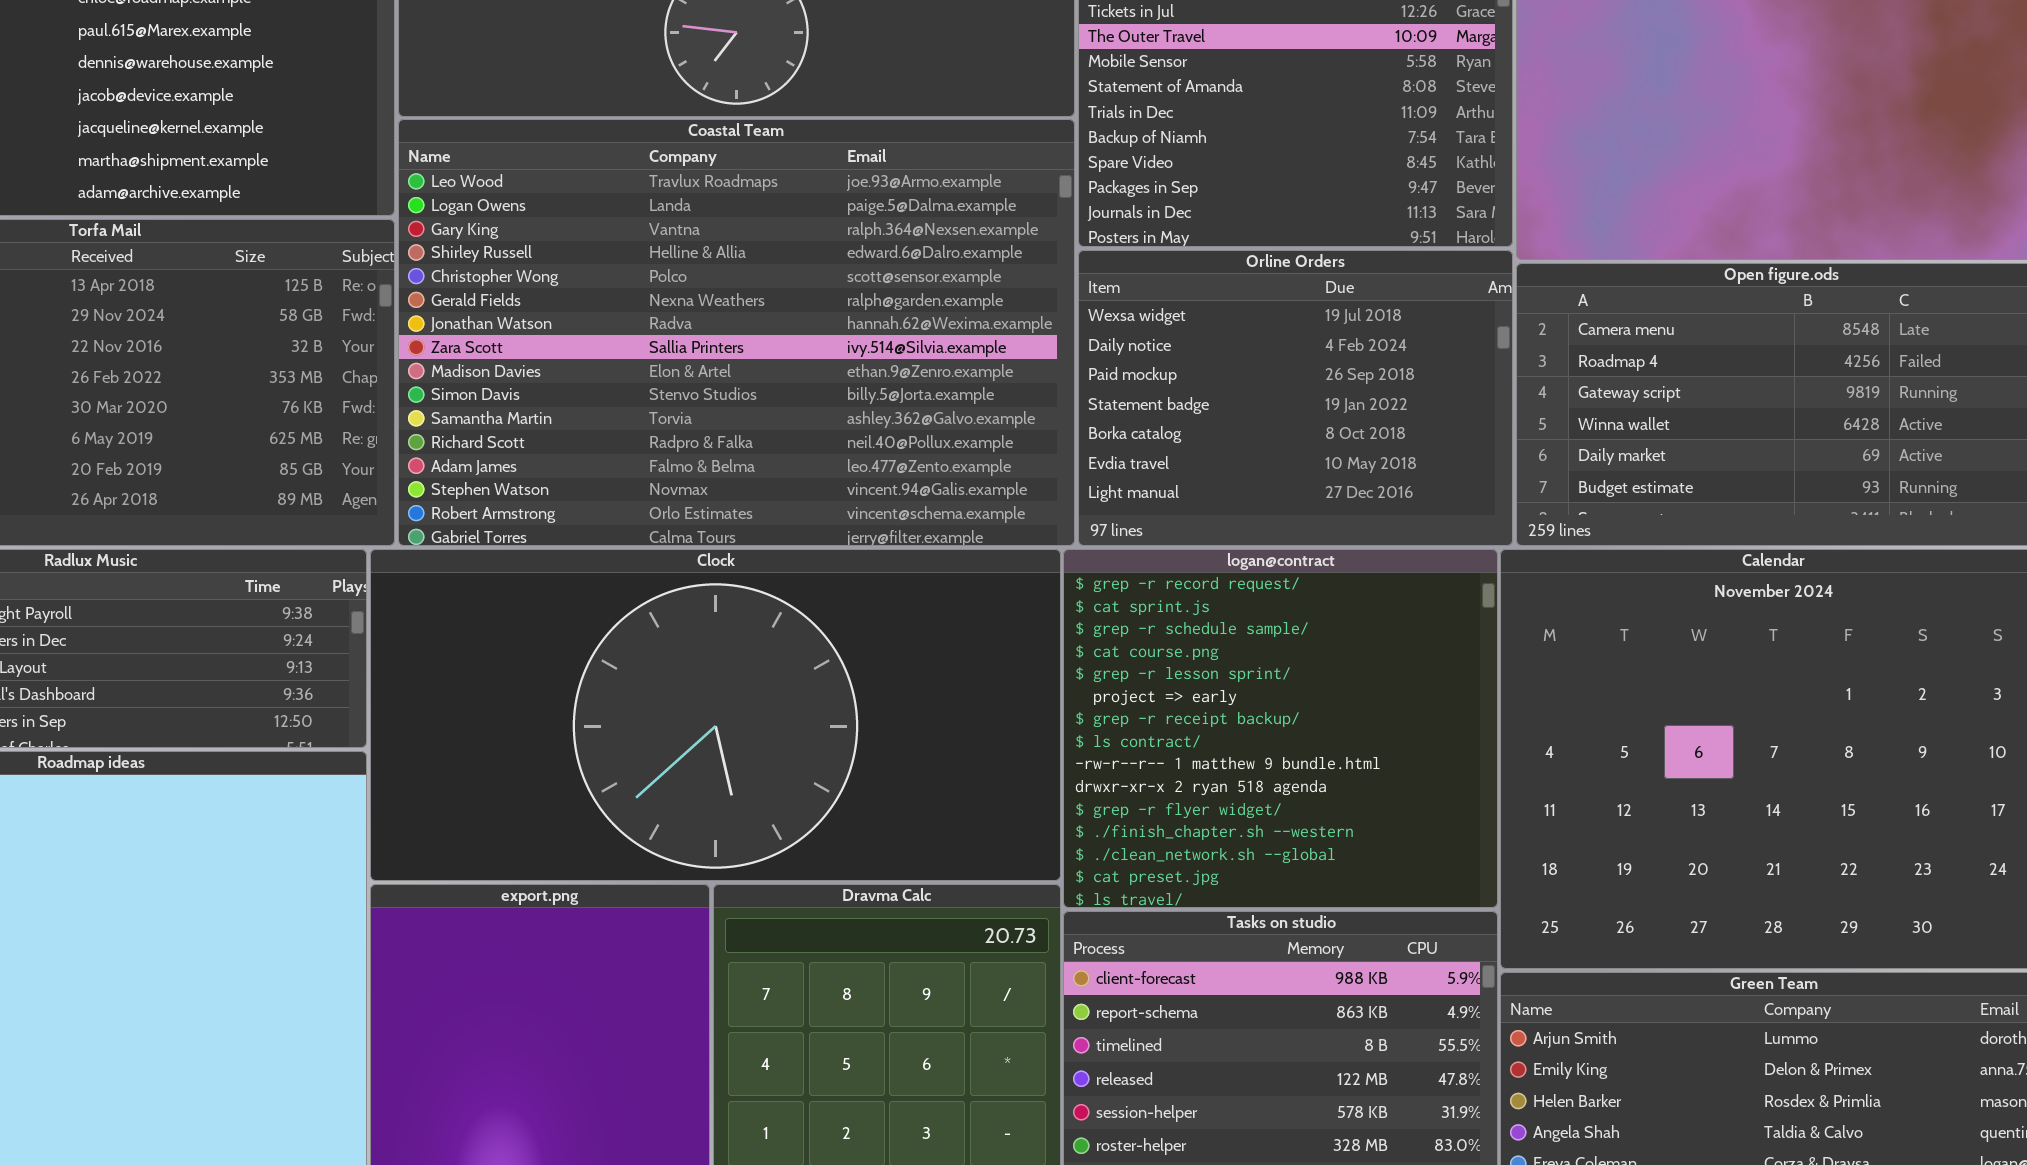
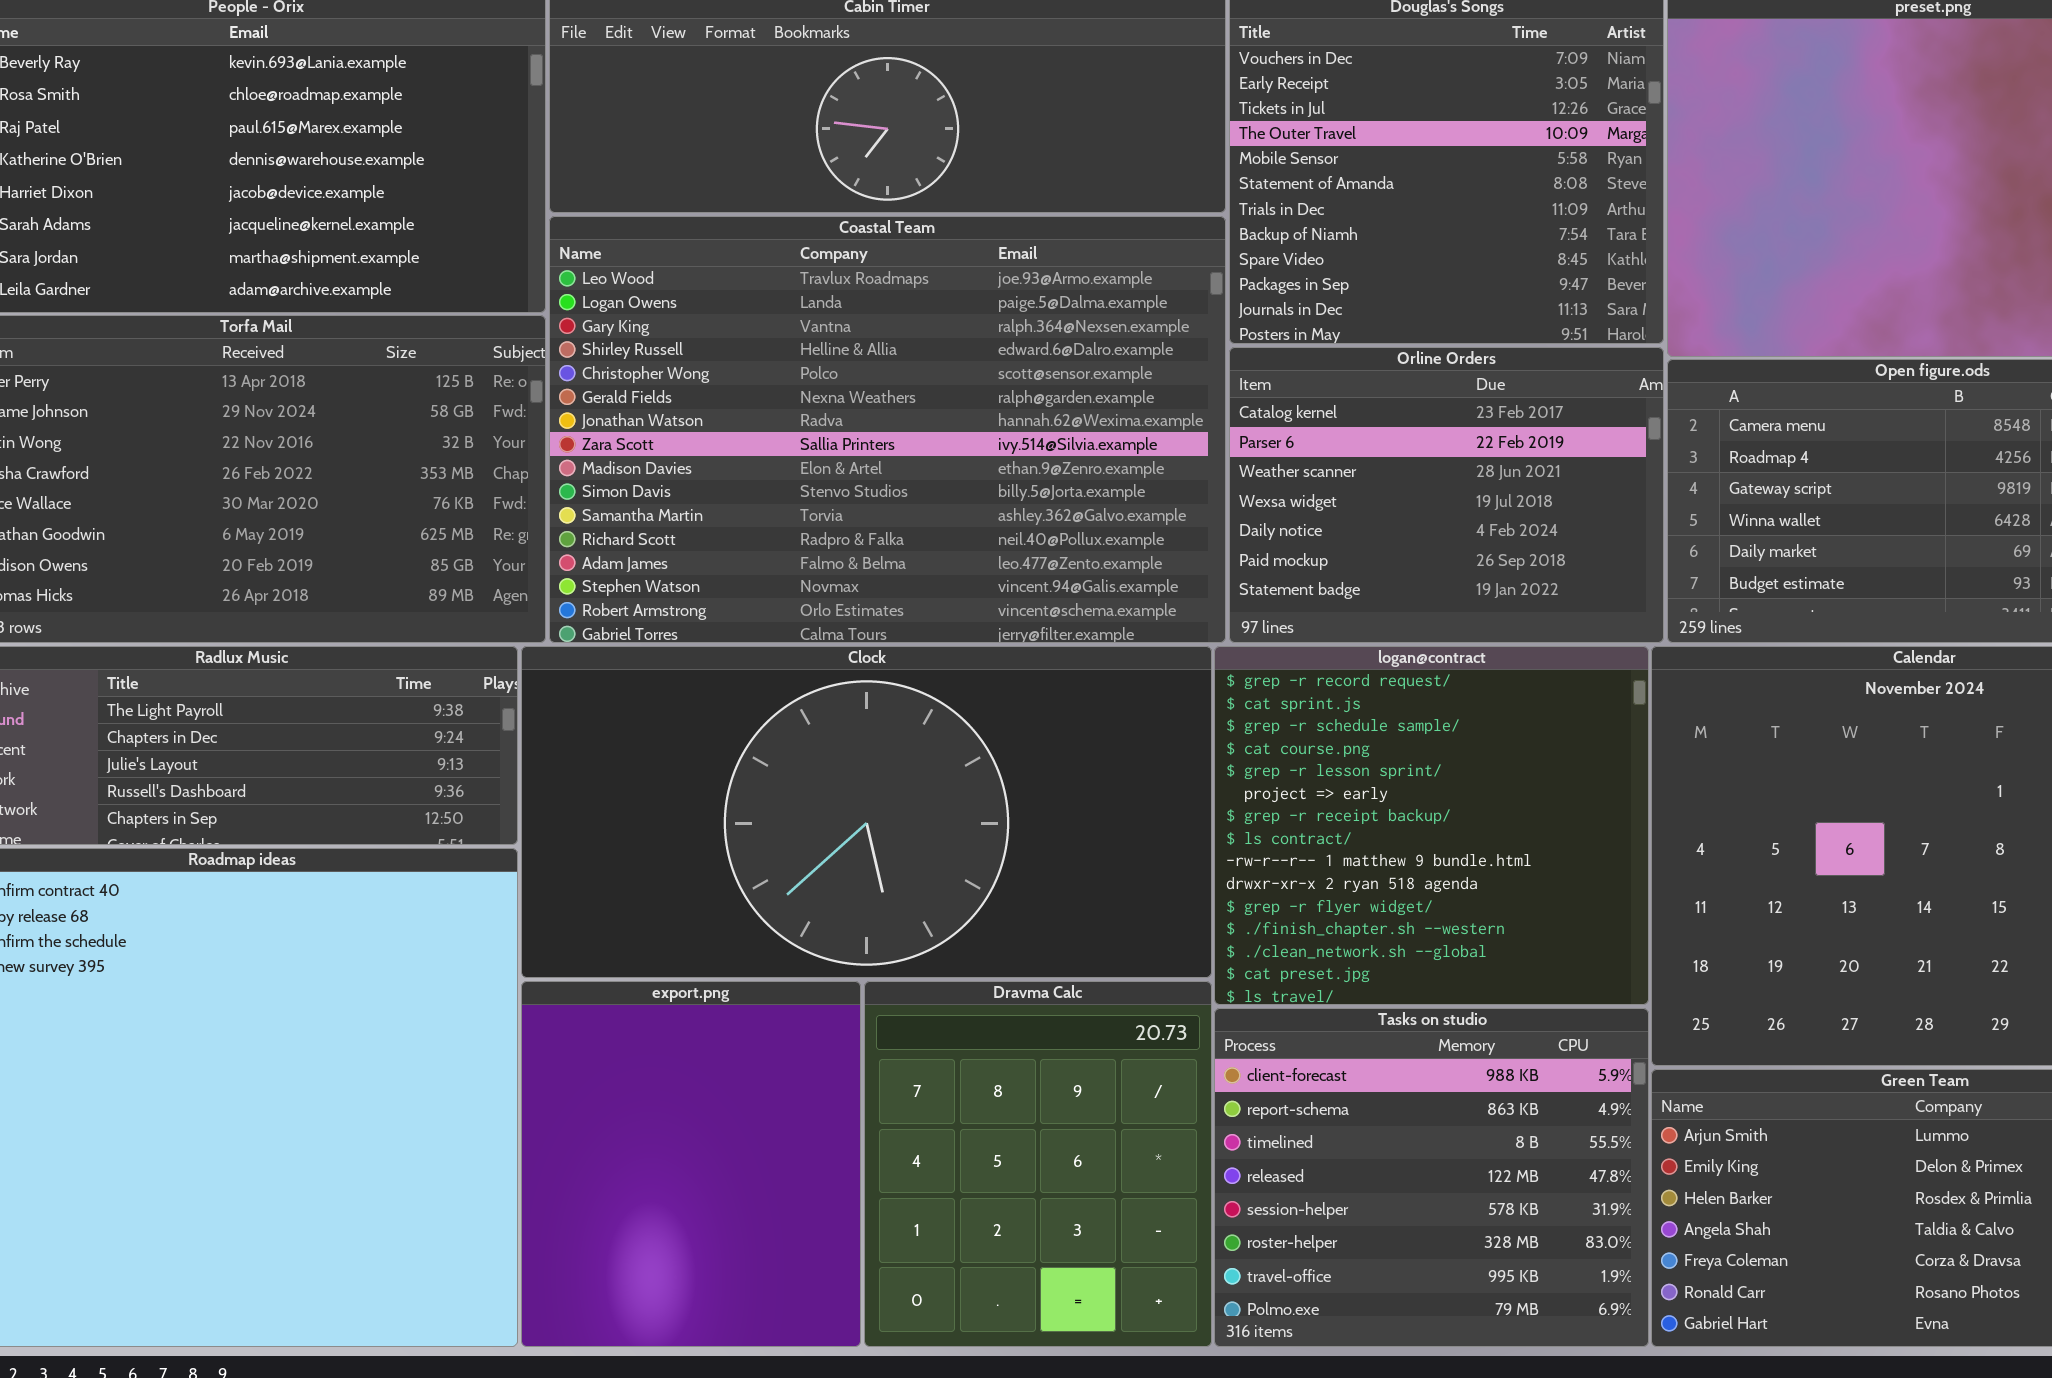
Orline Orders: [1078,250,1513,546] -> [1229,347,1664,643], scrolled up 3 rows

